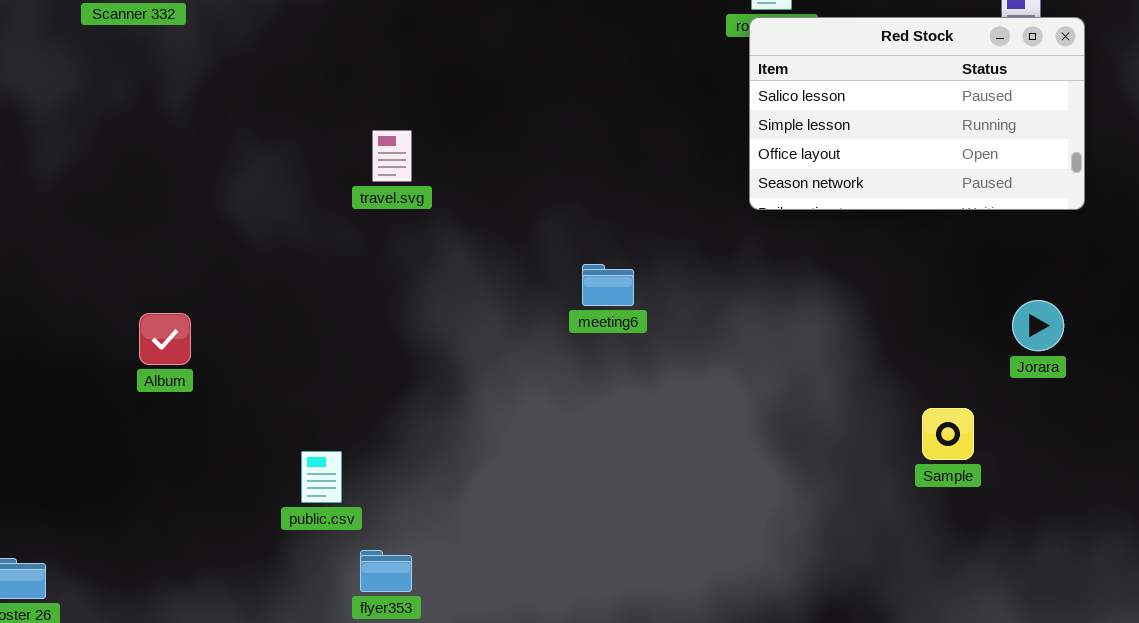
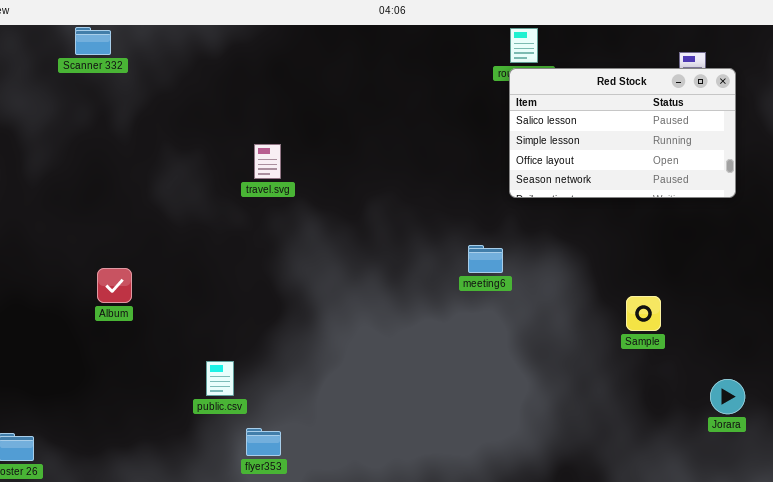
meeting6: [582,264,634,306] -> [468,245,503,273], moved
Jorara: [1012,300,1064,351] -> [710,379,745,414], moved
Sample: [922,408,974,460] -> [626,296,661,331], moved

